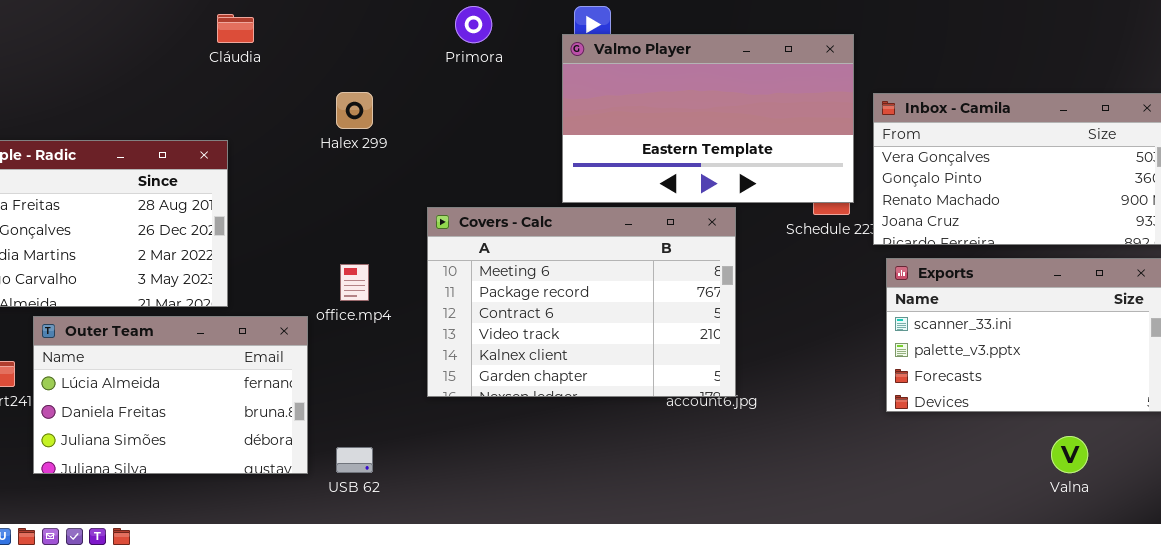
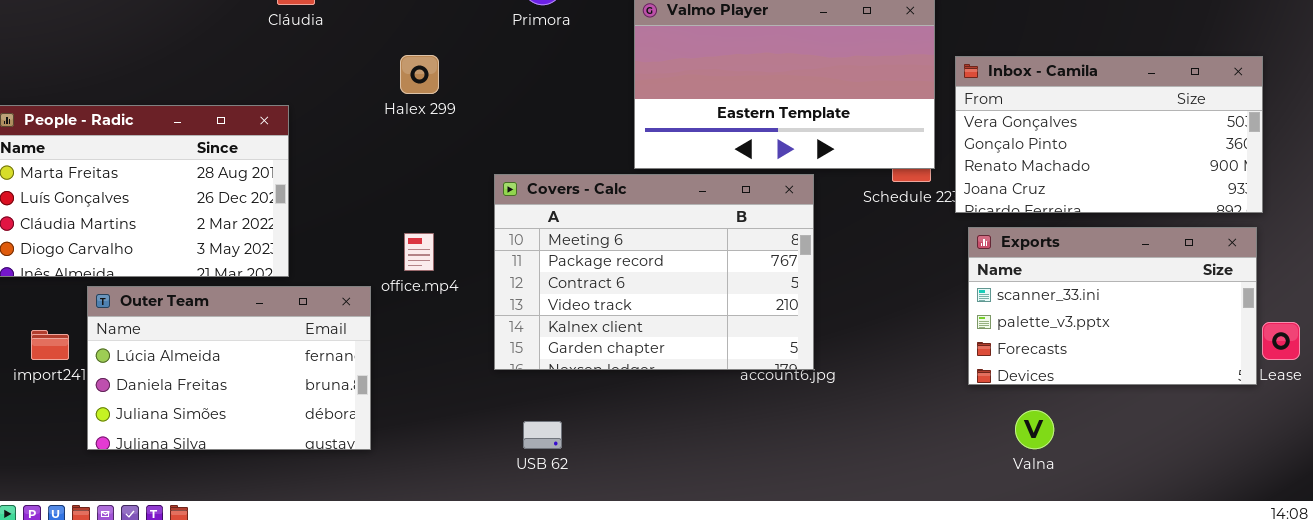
Valna: [1051,436,1088,473] -> [1015,410,1054,449], moved
USB 62: [336,447,373,473] -> [523,421,562,449], moved

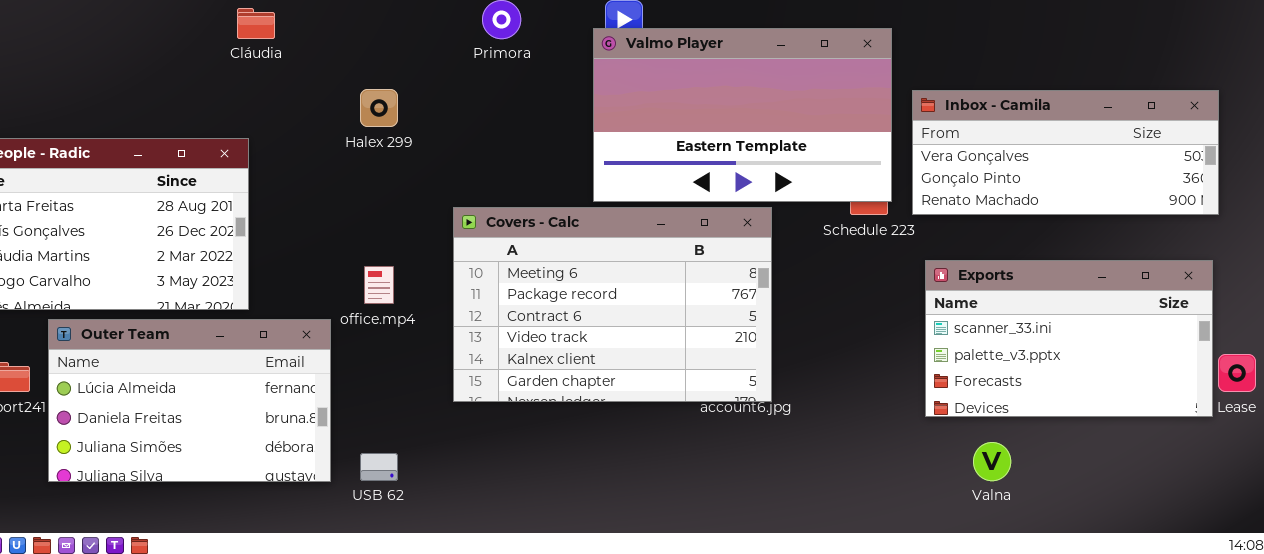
Inbox - Camila: [955,56,1263,213] -> [912,90,1219,215], resized
USB 62: [523,421,562,449] -> [360,453,398,481], moved

